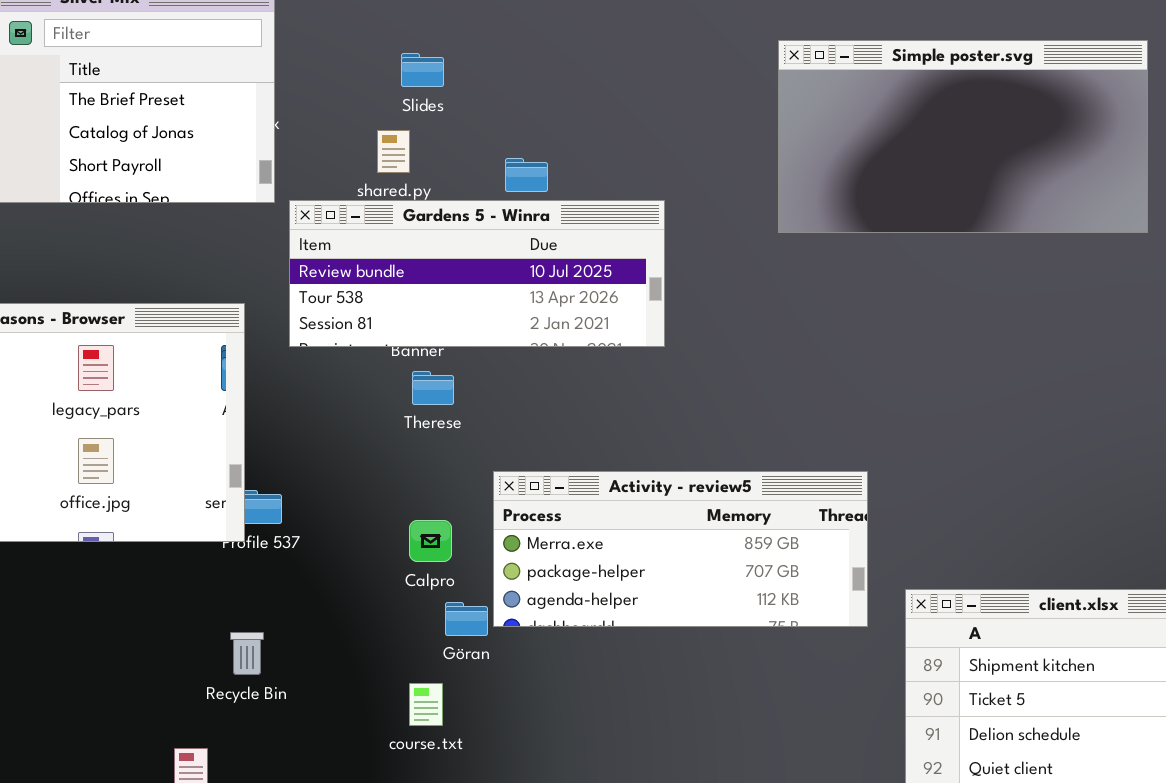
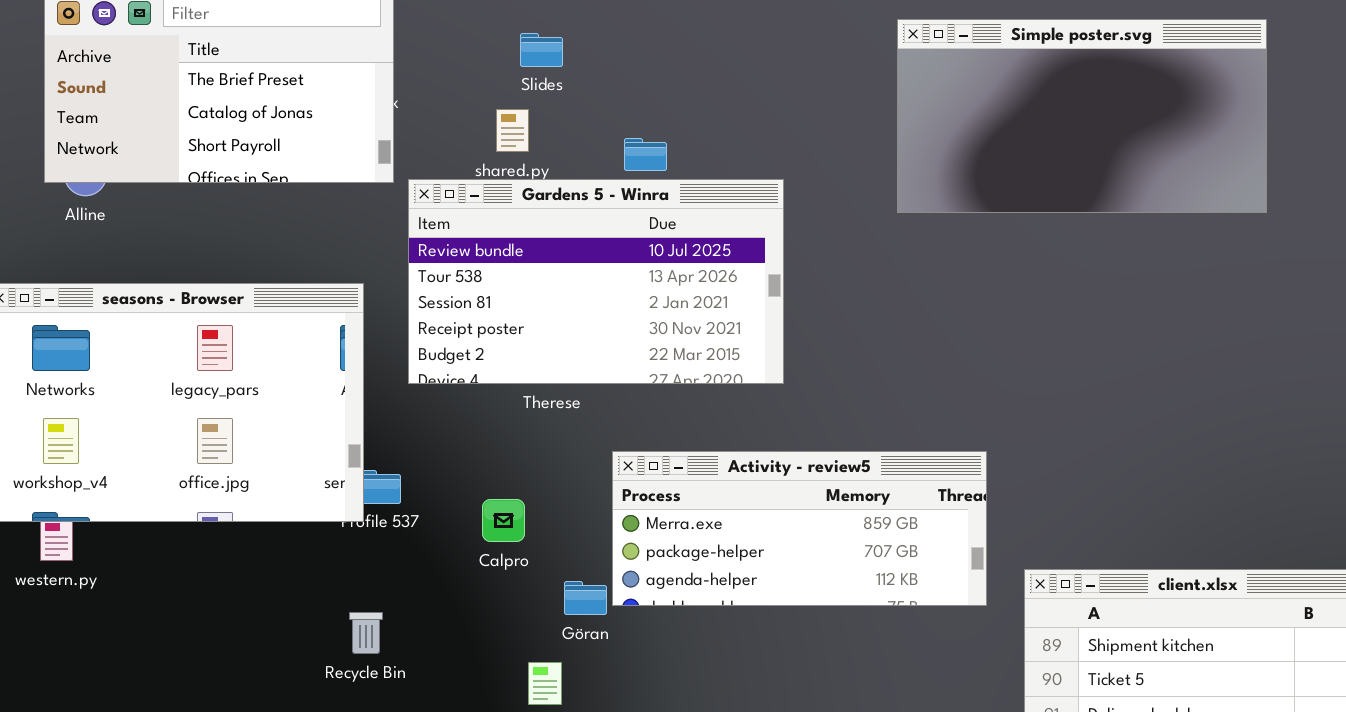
Gardens 5 - Winra: [289,200,665,347] -> [408,179,784,384], resized
Calpro: [409,520,452,562] -> [482,499,525,542], moved

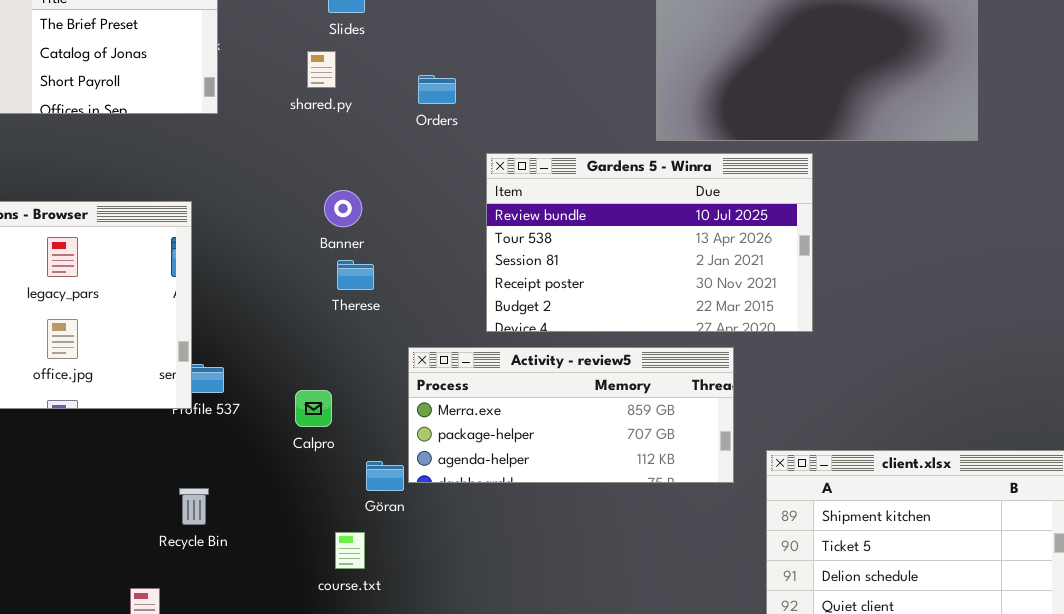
Gardens 5 - Winra: [408,179,784,384] -> [486,153,813,332], moved

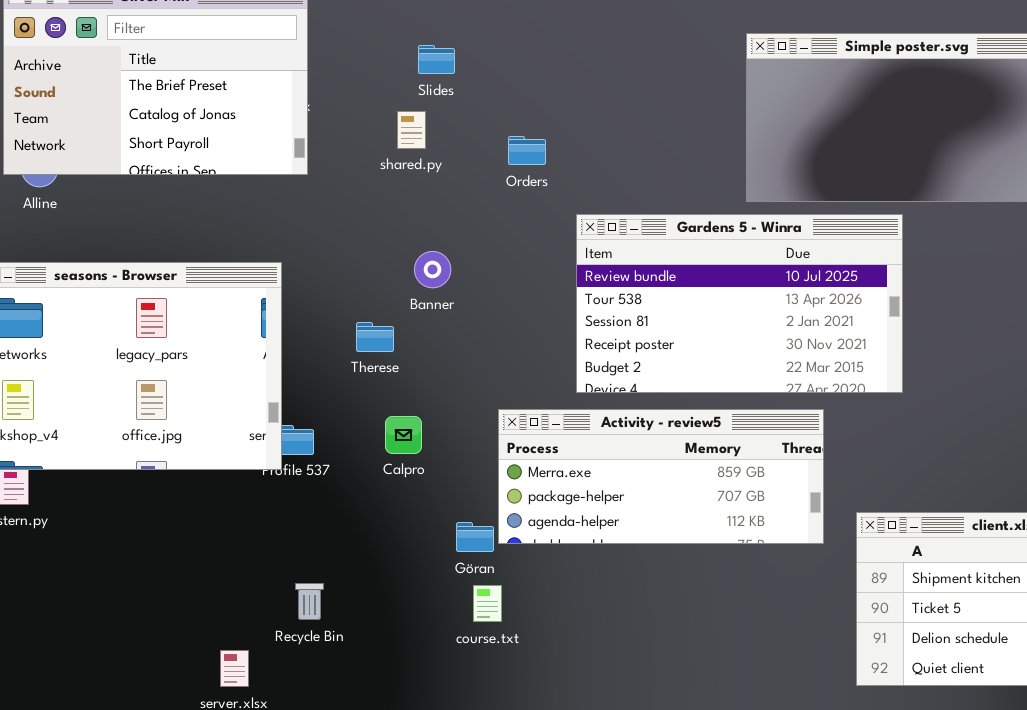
Therese: [337,260,374,290] -> [356,322,394,352], moved
Calpro: [295,390,332,427] -> [385,416,422,454], moved
Recycle Bin: [179,488,209,525] -> [295,583,324,620], moved
course.txt: [335,532,365,569] -> [473,585,502,622], moved

